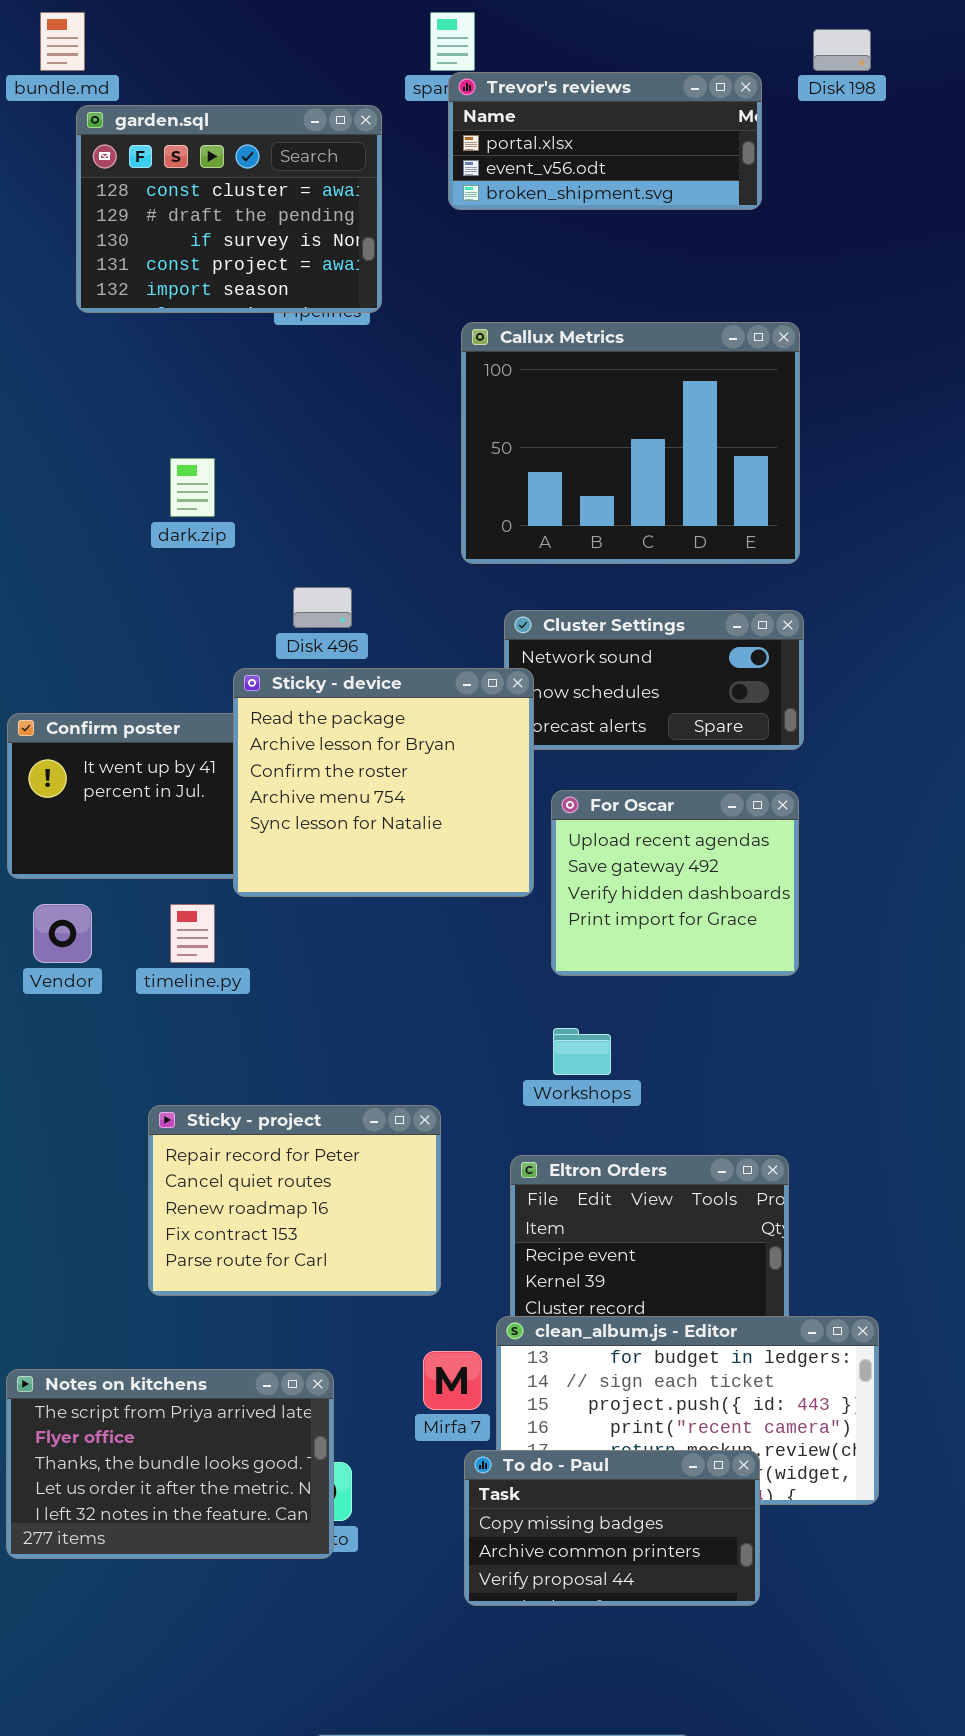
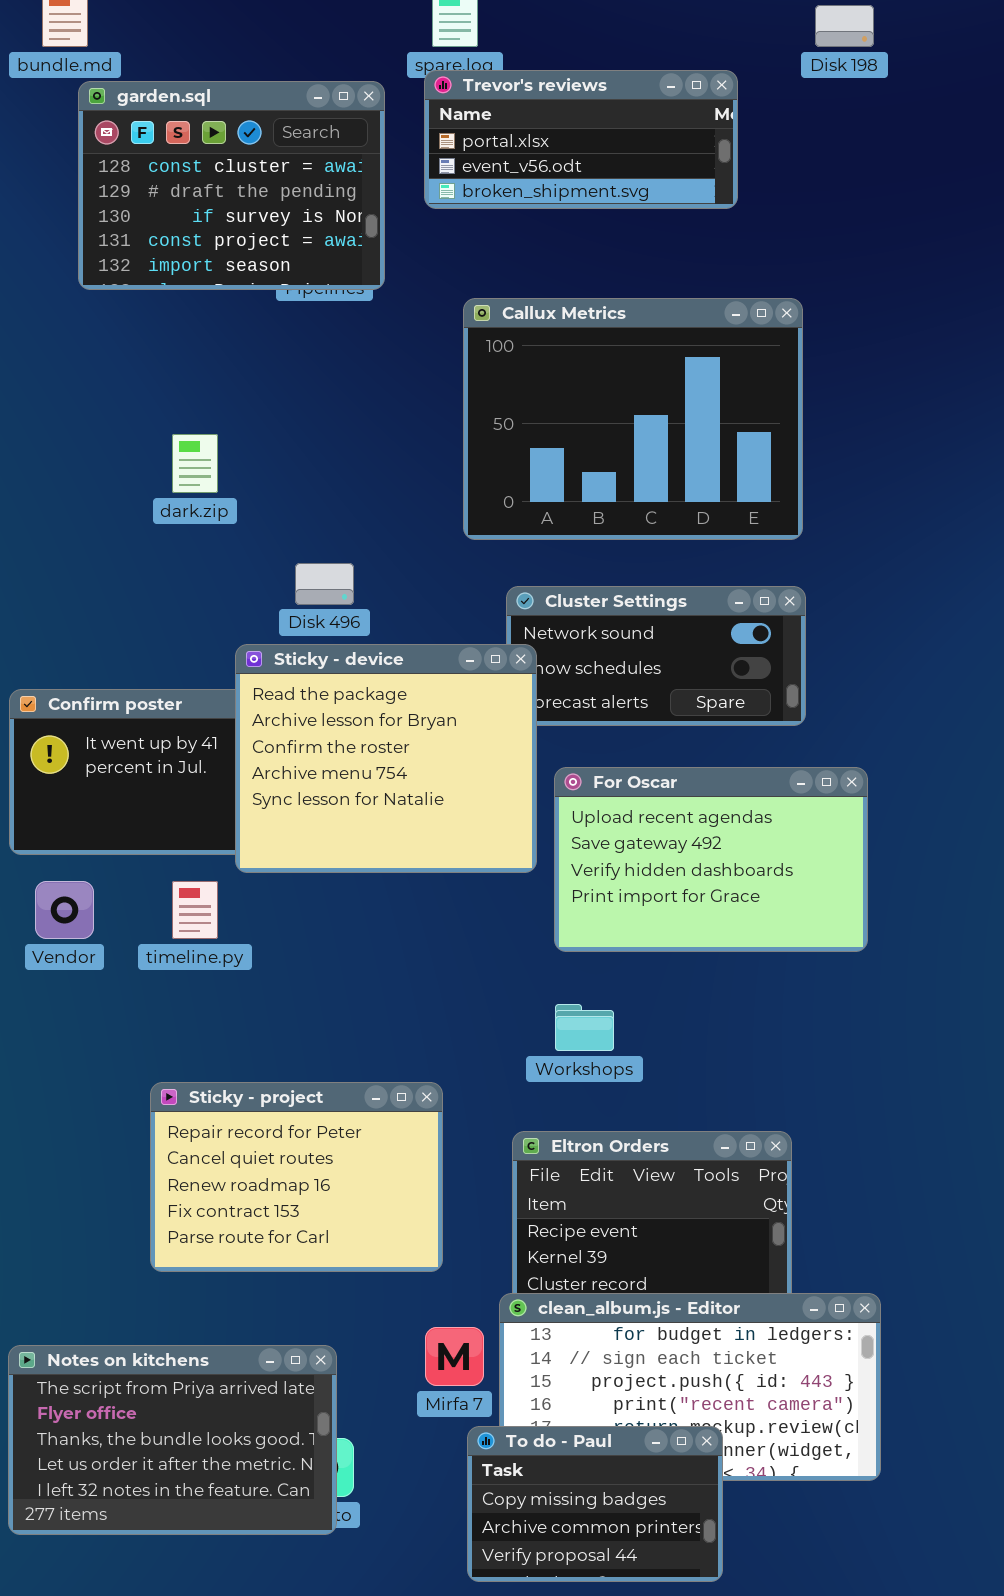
Trevor's reviews: [448,72,762,210] -> [424,70,738,209], moved
For Oscar: [551,790,799,976] -> [554,767,868,952], resized
To do - Paul: [464,1450,760,1606] -> [467,1426,723,1582], resized

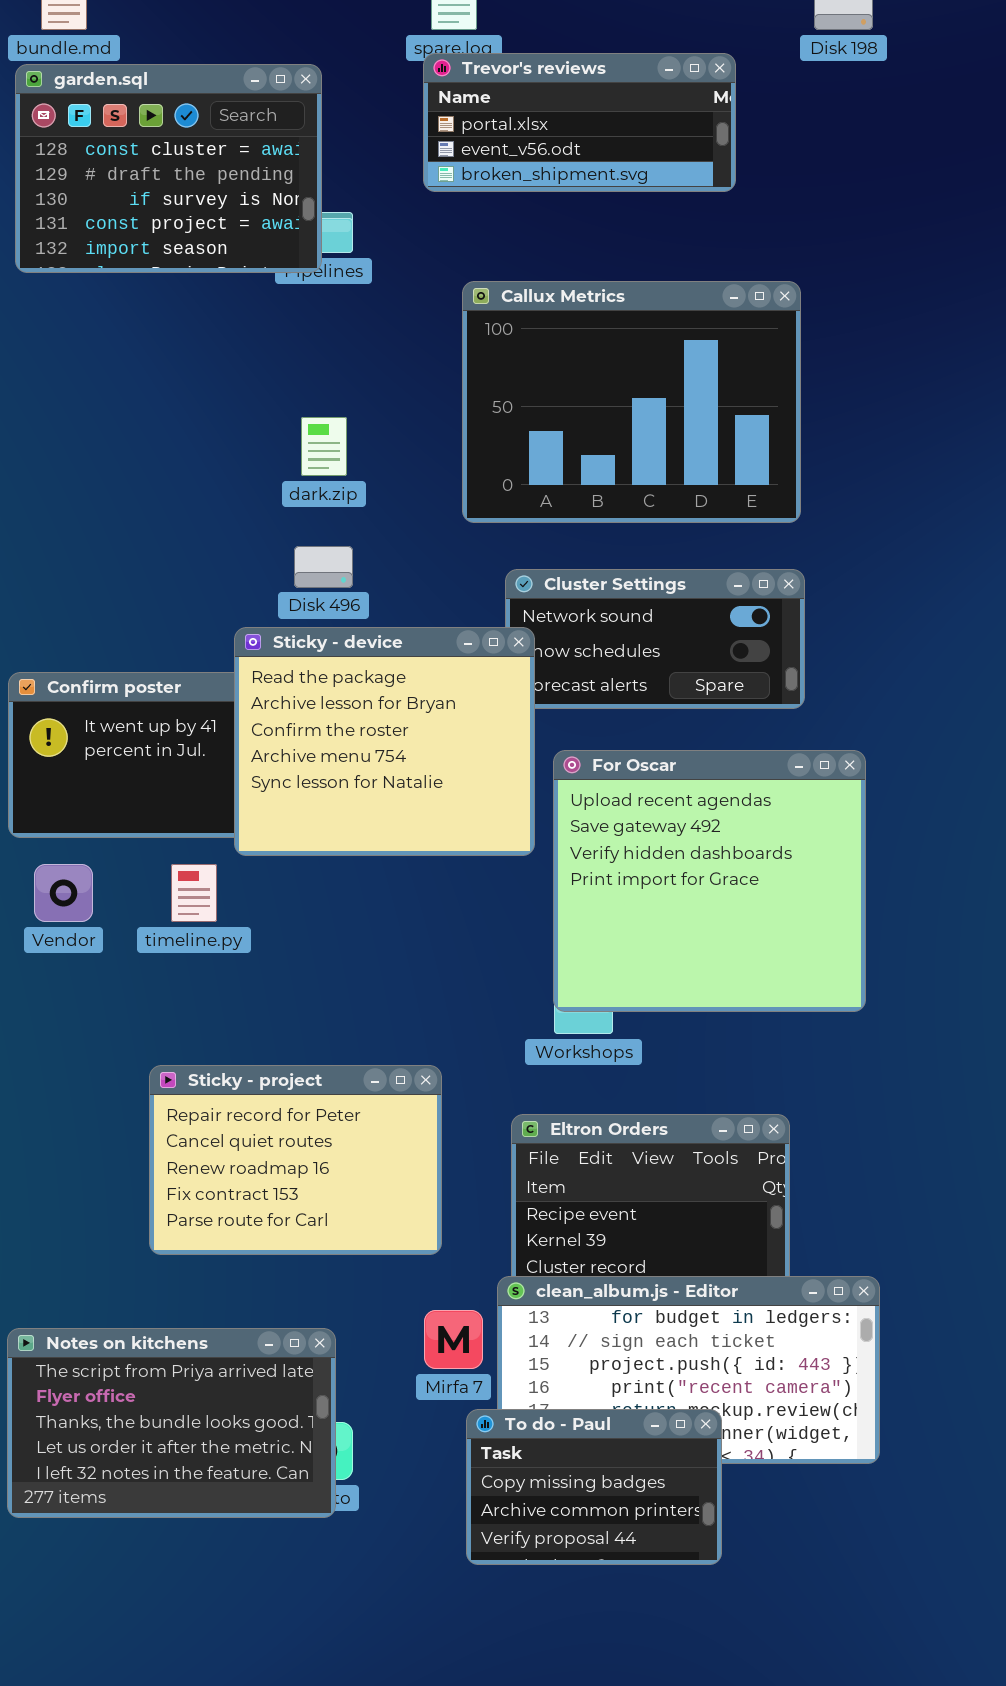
garden.sql: [78,81,385,290] -> [15,64,322,273], moved
dark.zip: [172,434,218,493] -> [301,417,347,476], moved
For Oscar: [554,767,868,952] -> [553,750,866,1012], resized

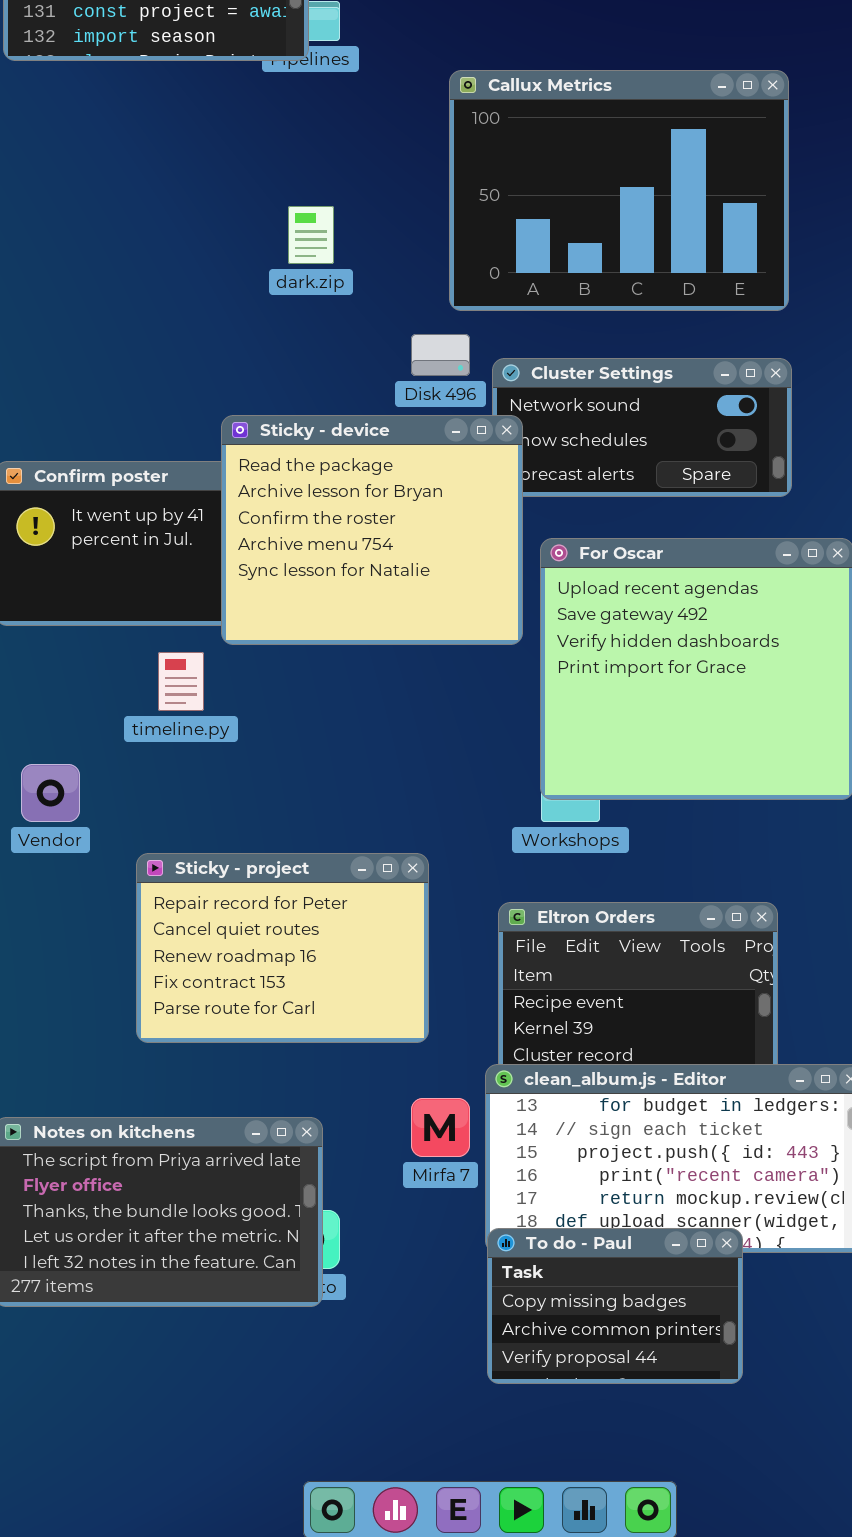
Disk 496: [294,546,353,588] -> [411,334,470,376], moved
Vendor: [34,864,93,922] -> [21,764,80,822], moved
To do - Paul: [466,1409,722,1565] -> [487,1228,743,1384], moved

